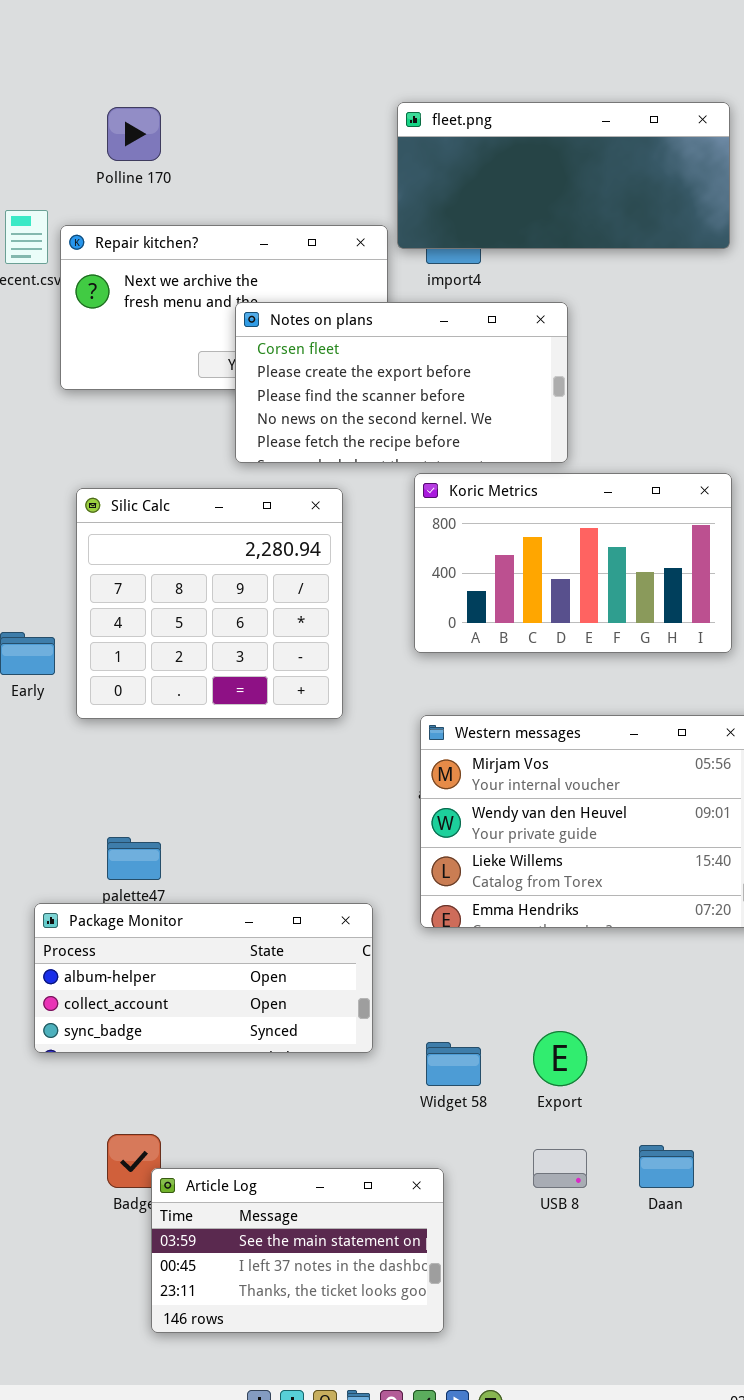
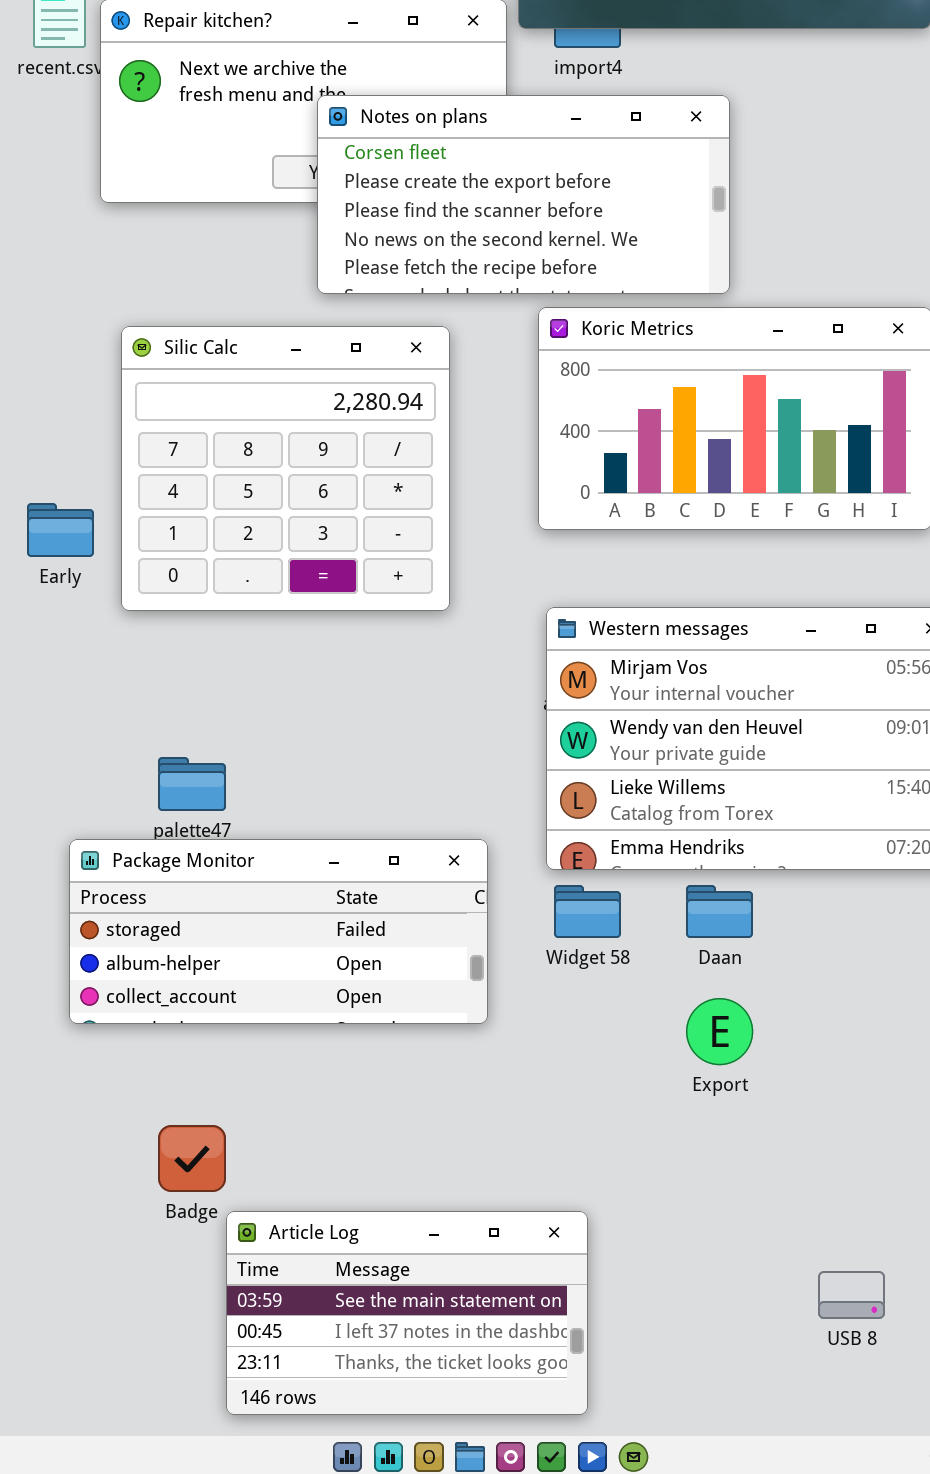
Package Monitor: [34,903,373,1053] -> [69,839,488,1024], scrolled up 1 row
Widget 58: [426,1042,481,1086] -> [554,885,621,938], moved
Daan: [639,1145,694,1188] -> [686,885,753,938], moved
USB 8: [533,1149,587,1188] -> [818,1271,885,1319], moved
Article Log: [151,1168,444,1333] -> [226,1211,588,1415], moved

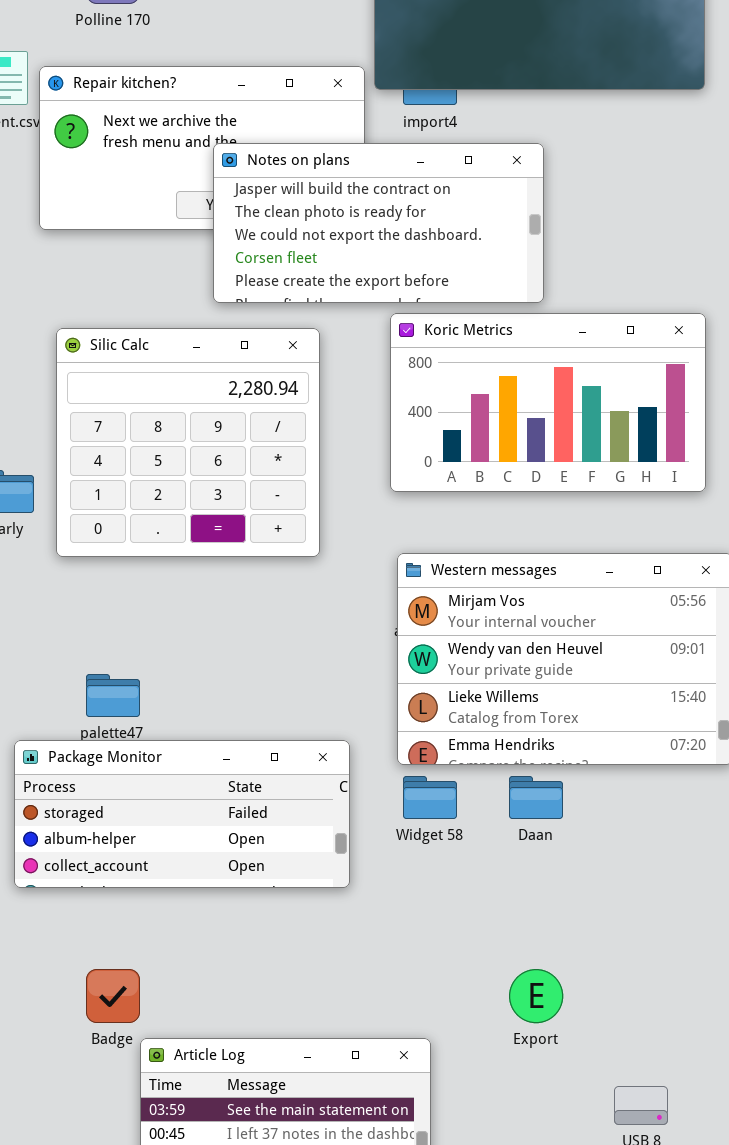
Notes on plans: [317,95,730,294] -> [213,143,544,303], scrolled up 3 rows
Export: [686,998,753,1065] -> [509,969,563,1023], moved

